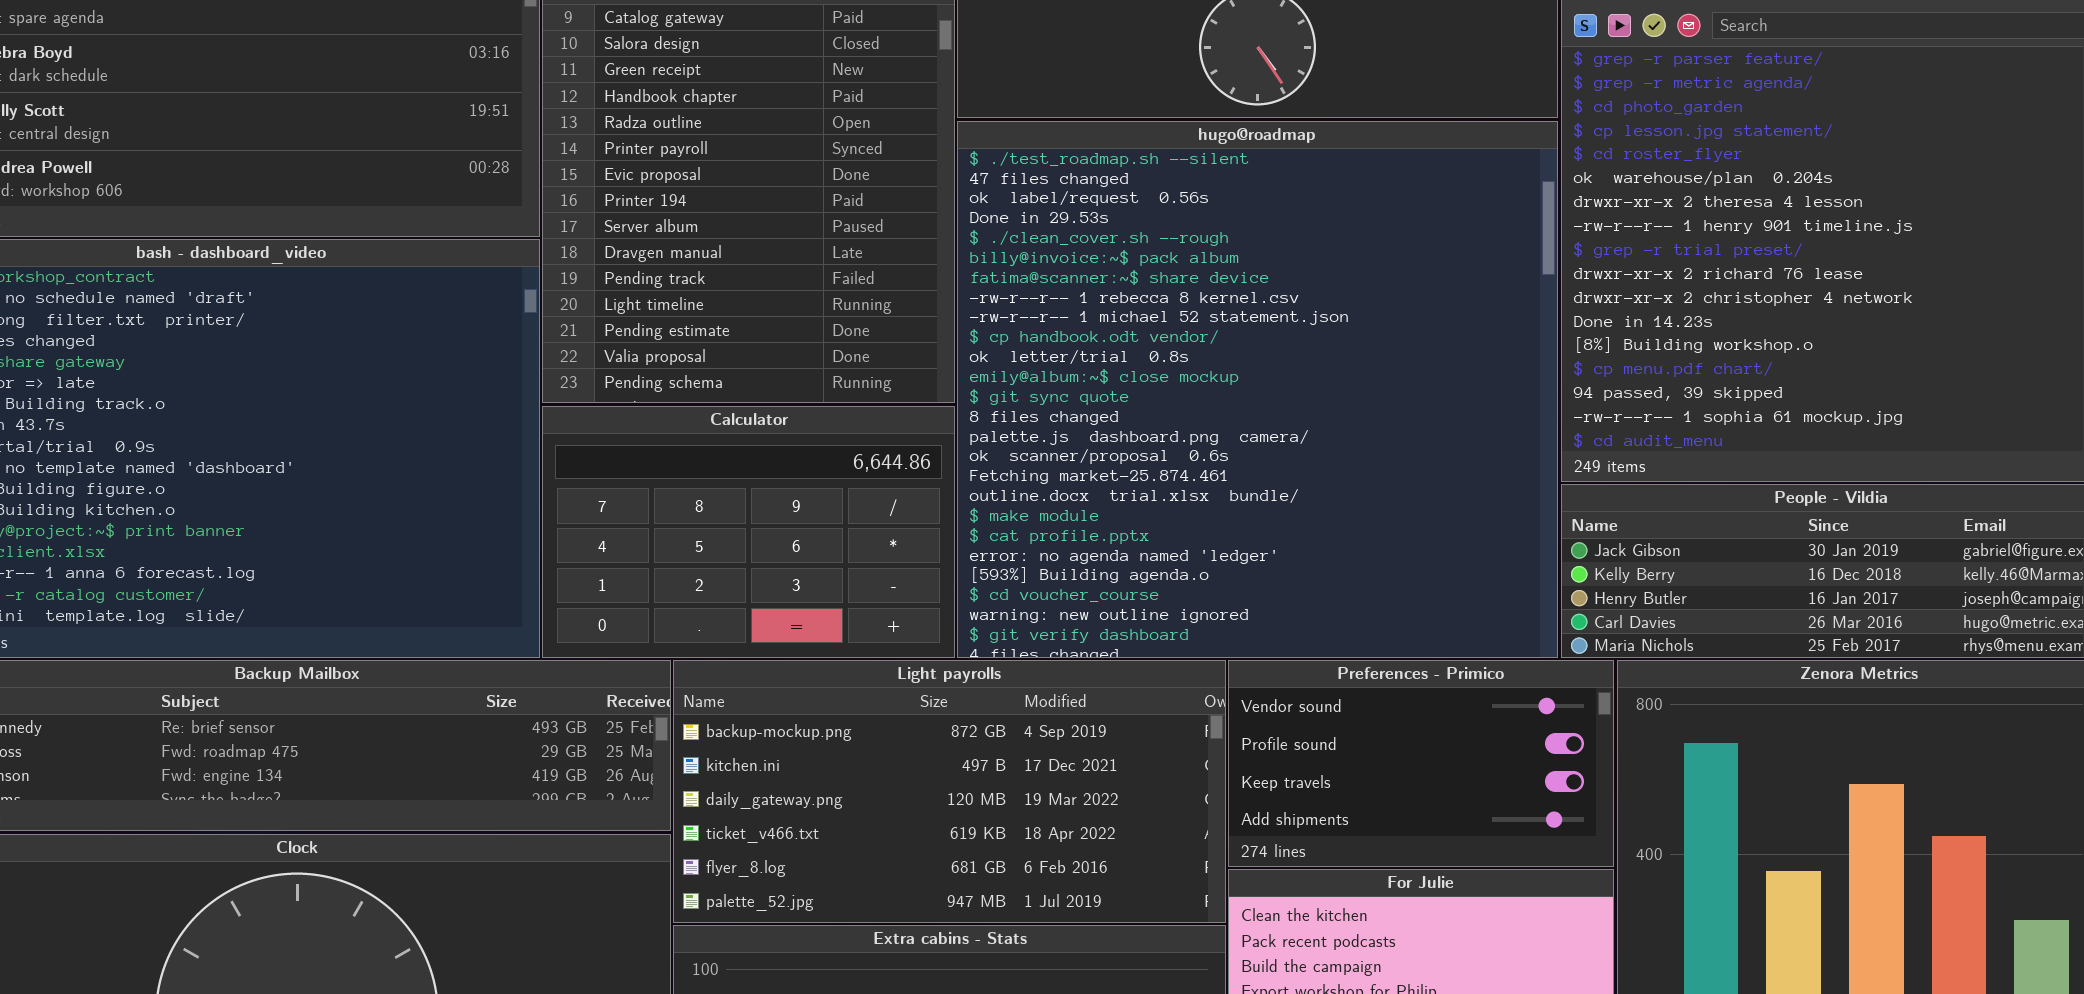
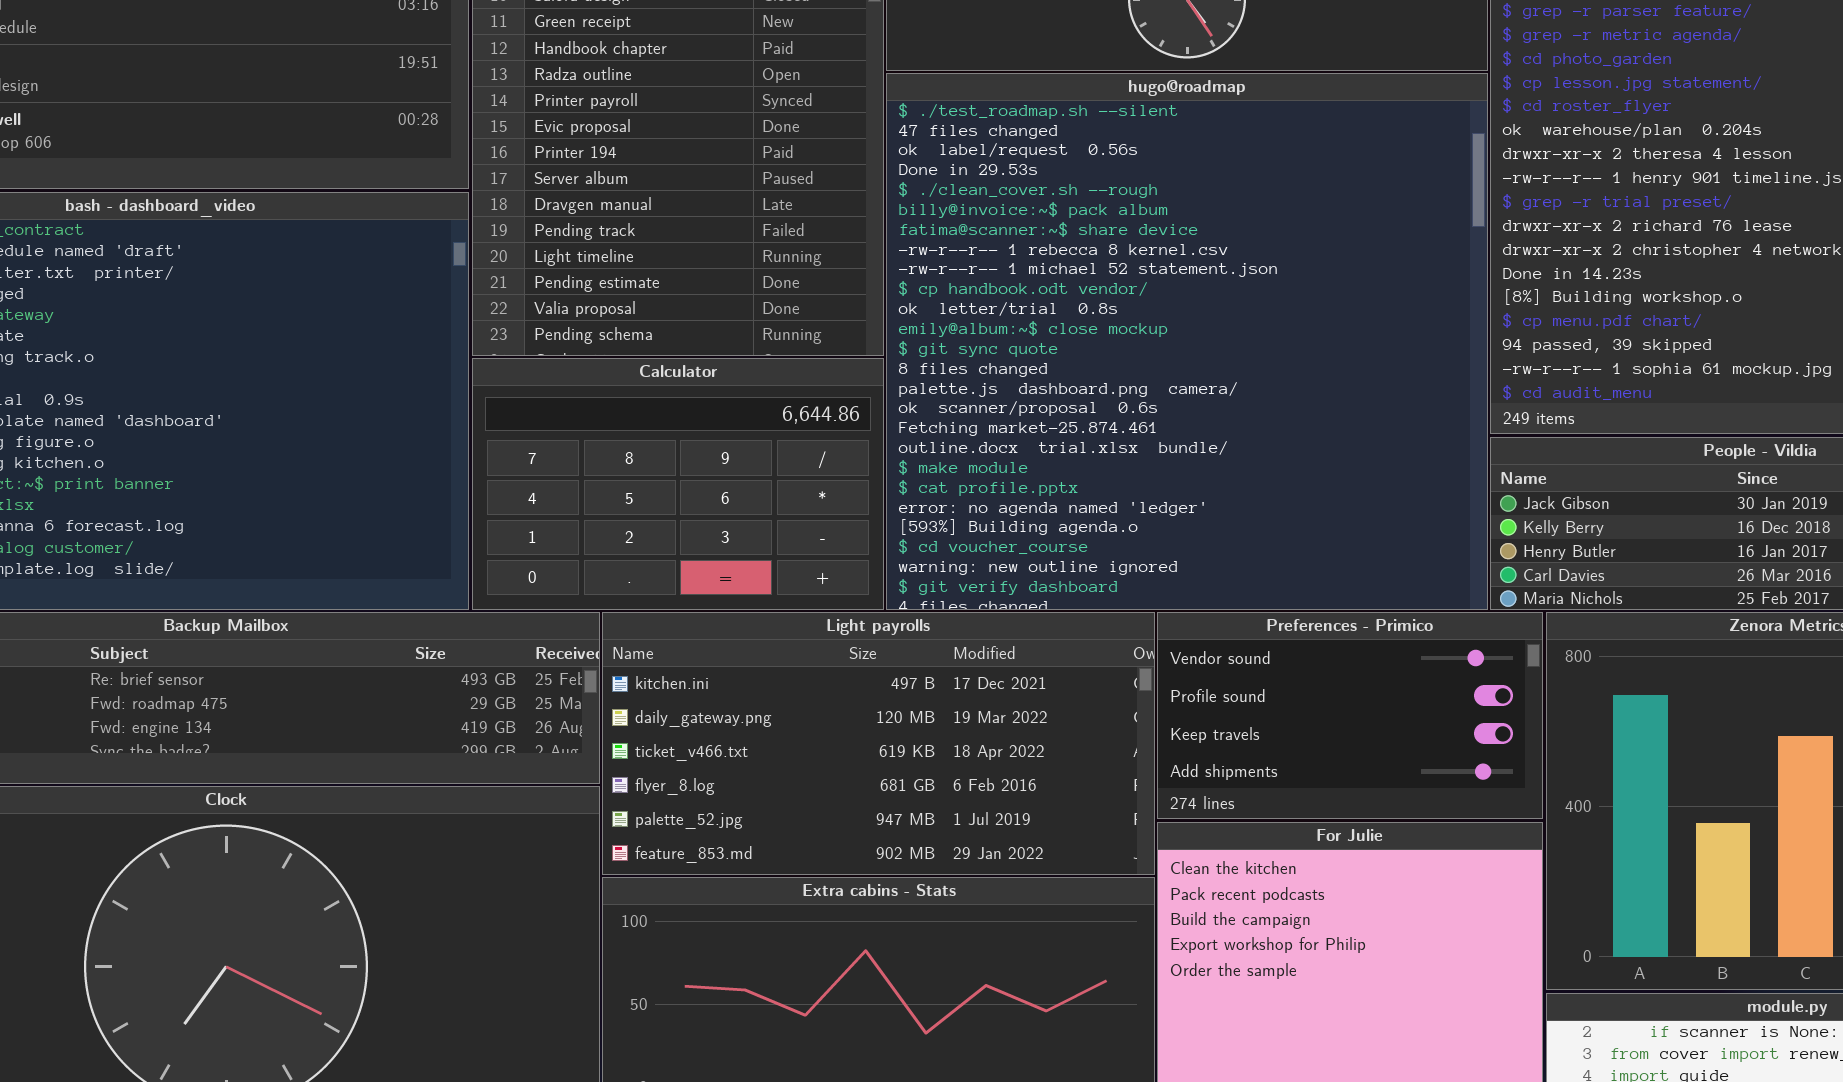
Light payrolls: [673,660,1226,923] -> [602,612,1155,875], scrolled down 1 row

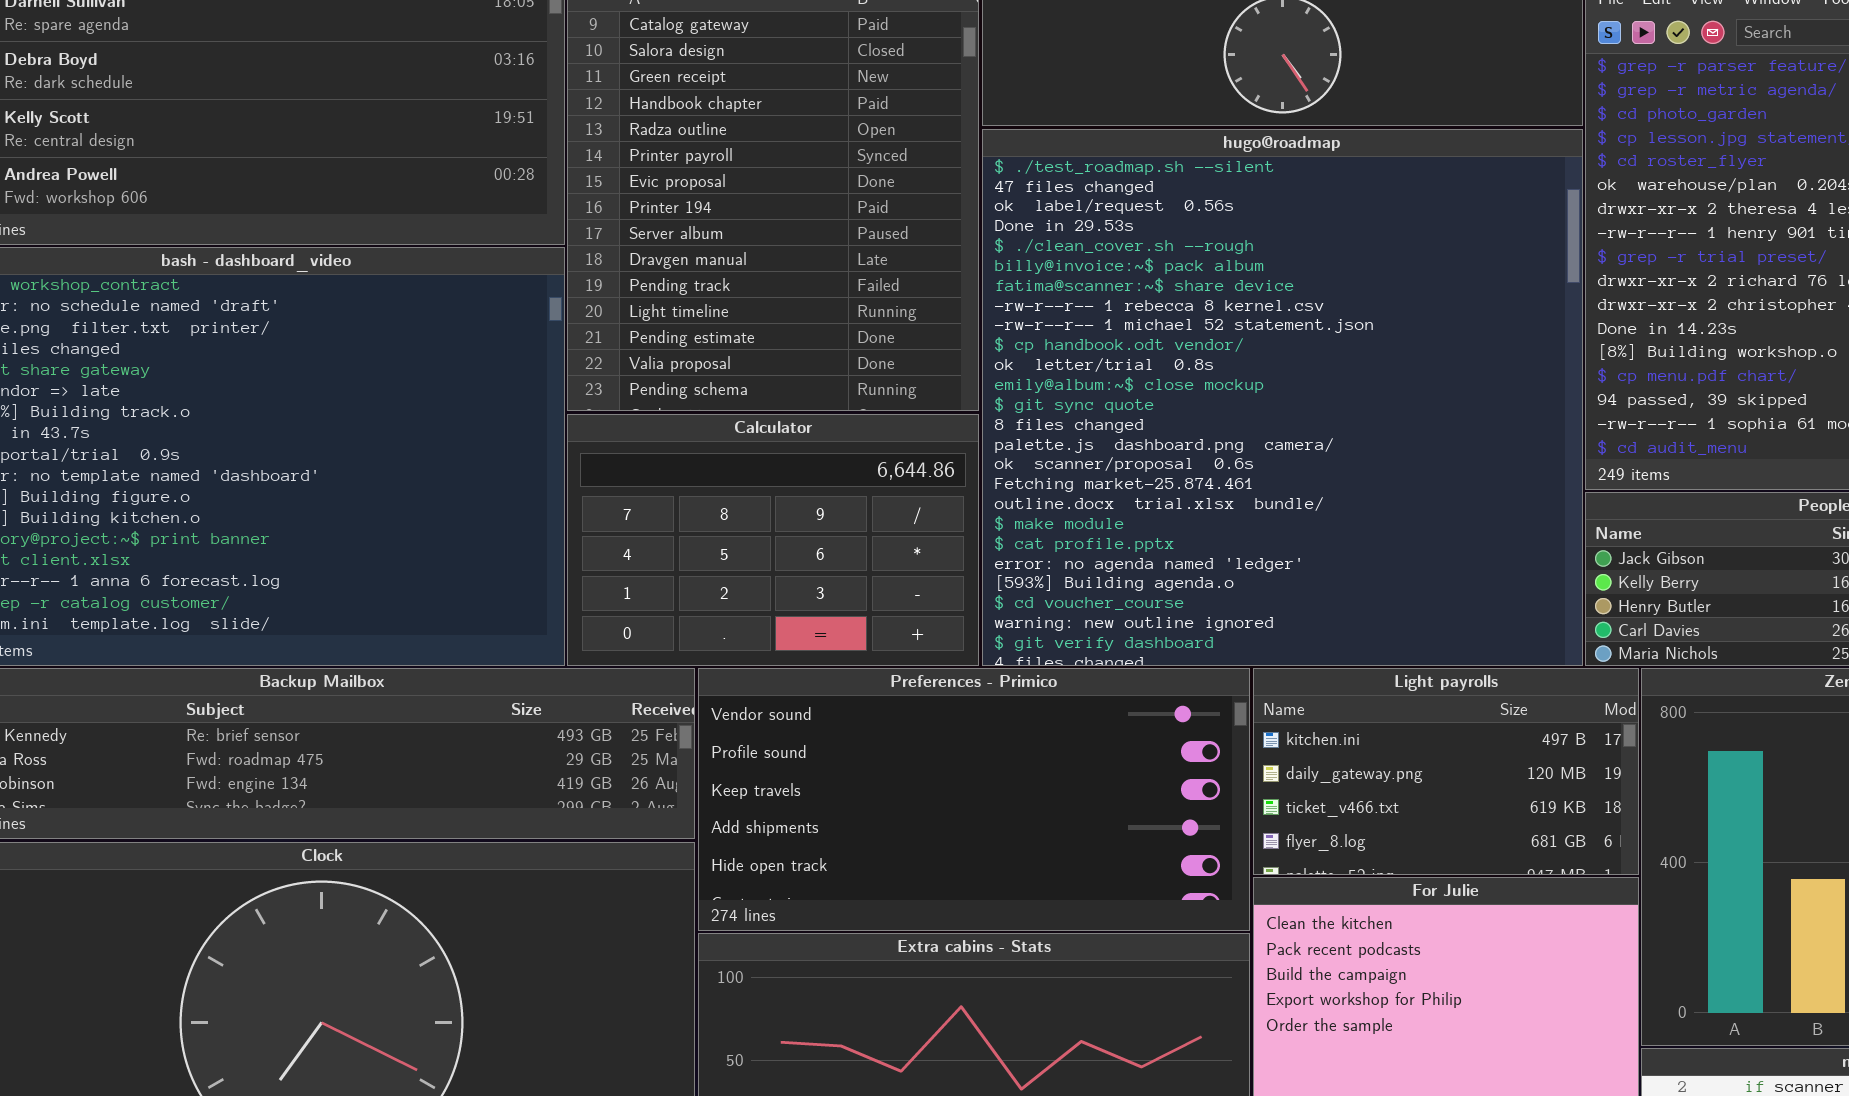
Light payrolls: [602,612,1155,875] -> [1253,668,1639,875], moved, resized
Preferences - Primico: [1157,612,1543,819] -> [698,668,1250,931], moved, resized

